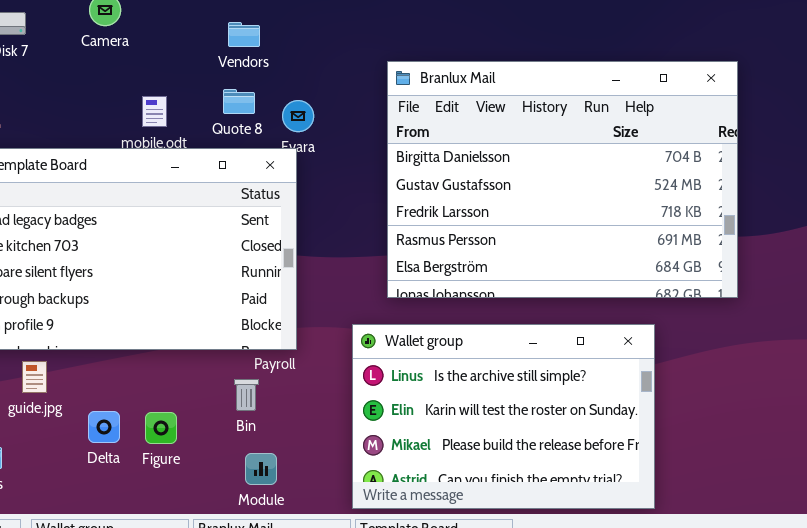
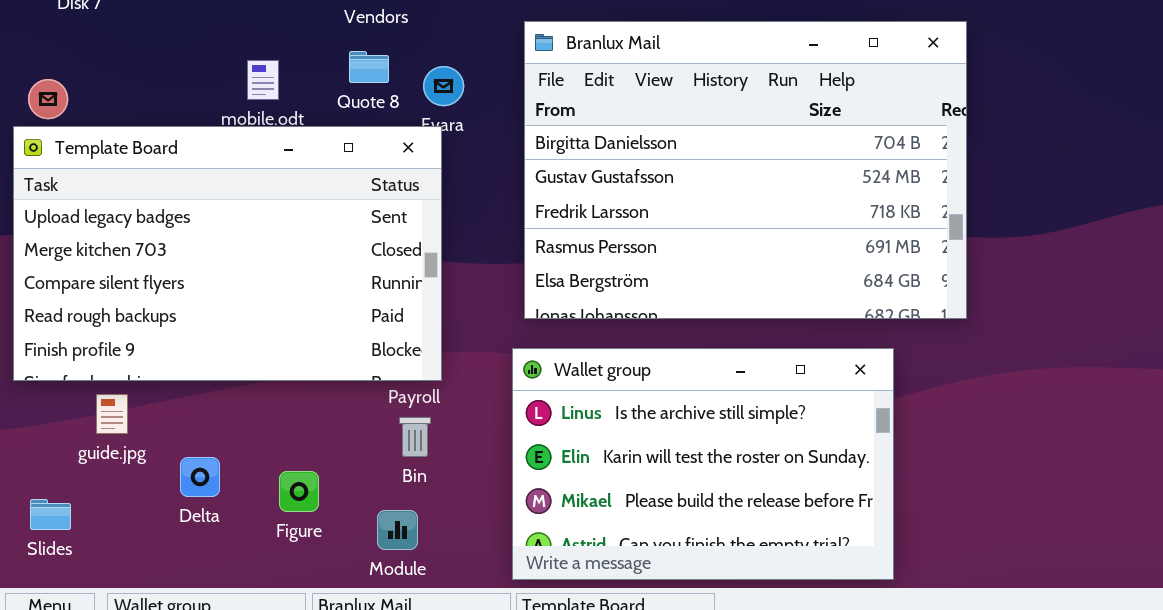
Branlux Mail: [387,61,738,298] -> [524,21,967,319], moved
Bin: [234,379,259,411] -> [399,417,431,457], moved
Figure: [145,412,177,444] -> [279,471,319,512], moved

